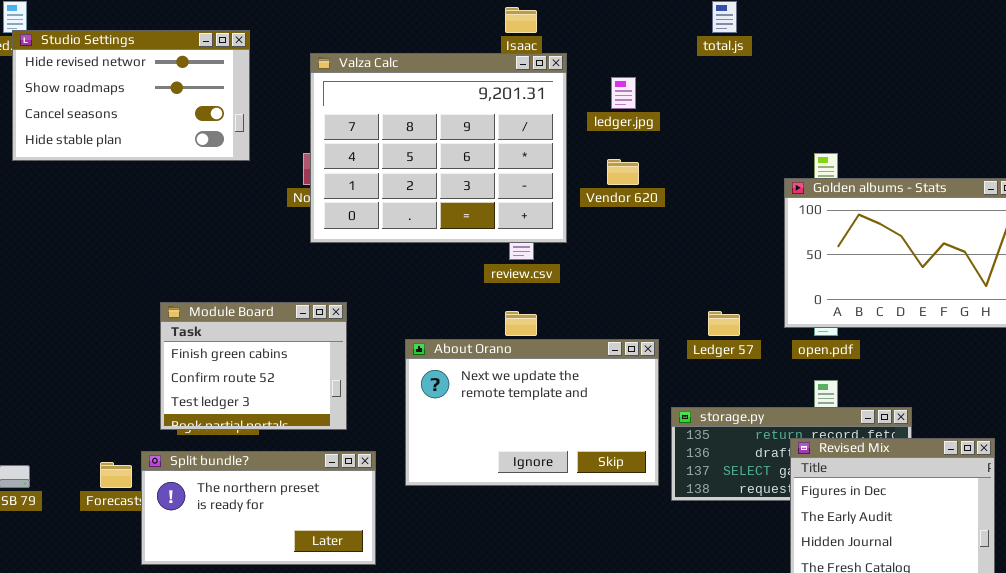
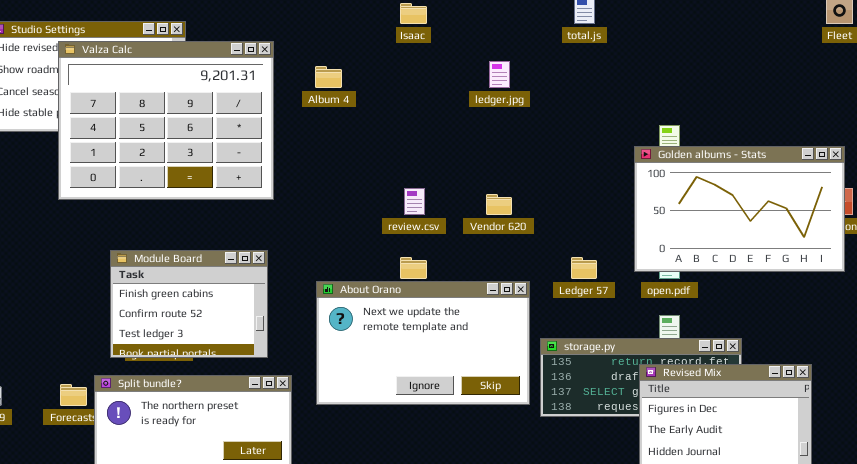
Valza Calc: [310,53,567,243] -> [58,41,274,200], moved
Vendor 620: [607,159,639,185] -> [486,194,512,215], moved

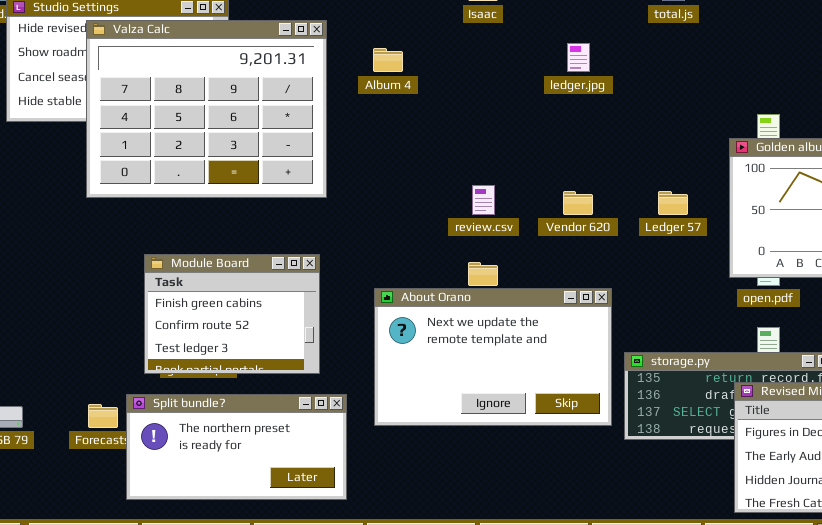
Ledger 57: [571,257,597,279] -> [658,191,688,215], moved

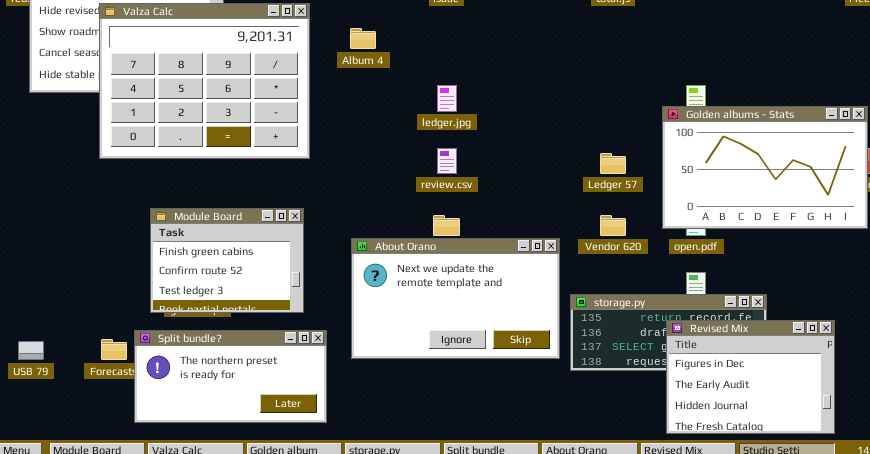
ledger.jpg: [567,43,590,72] -> [437,85,457,112], moved
Vendor 620: [563,191,593,215] -> [600,215,626,236], moved

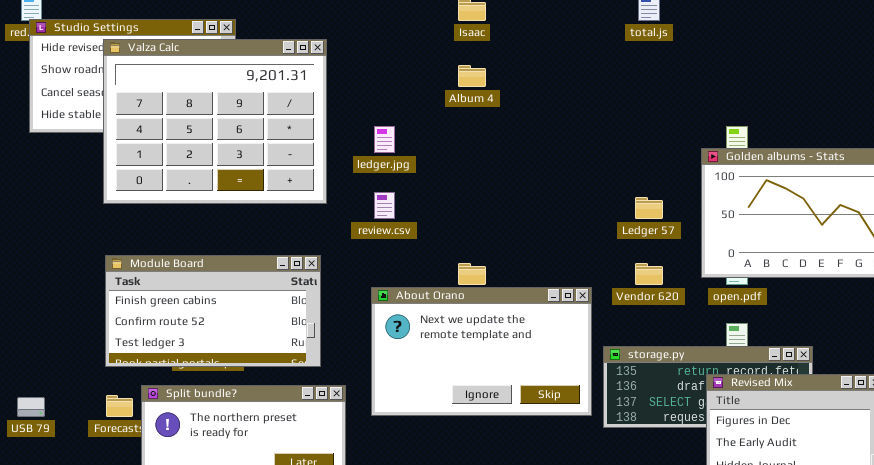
Album 4: [350,28,376,49] -> [458,65,486,87], moved
ledger.jpg: [437,85,457,112] -> [374,126,395,153], moved
review.csv: [437,148,457,174] -> [374,192,395,219], moved
Module Board: [150,208,304,313] -> [105,255,321,367], resized

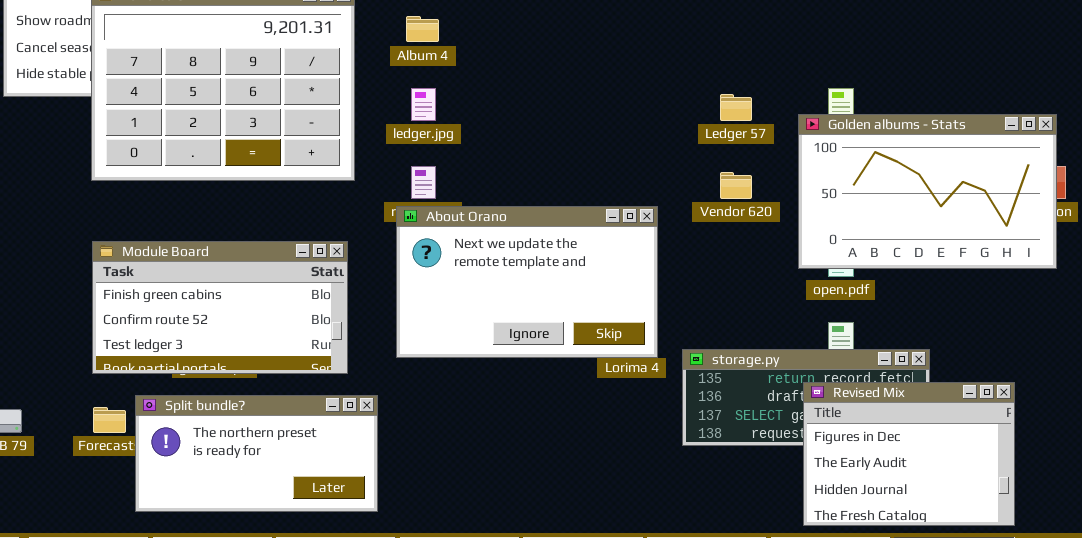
Album 4: [458,65,486,87] -> [406,16,439,42], moved
Ledger 57: [635,197,663,219] -> [720,94,752,121], moved
Vendor 620: [635,263,663,285] -> [720,172,752,199], moved
About Orano: [371,287,592,416] -> [396,206,658,358], moved

